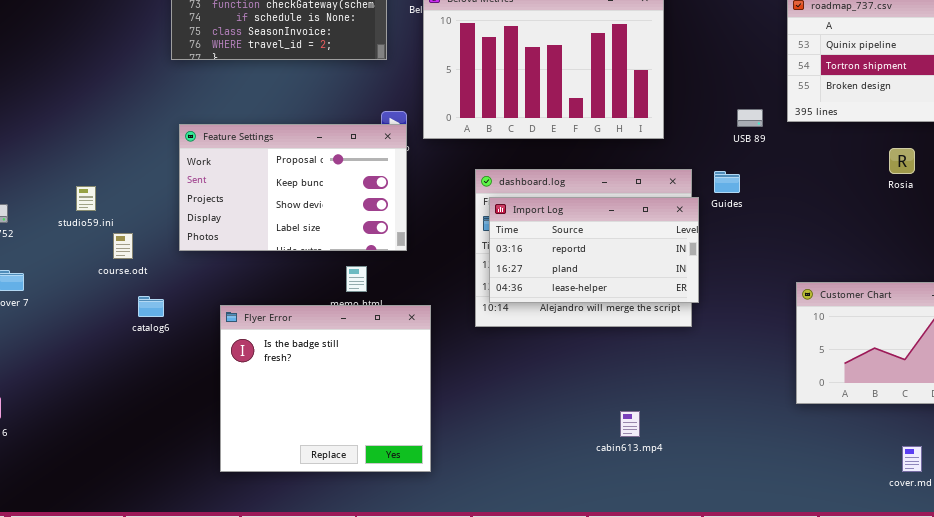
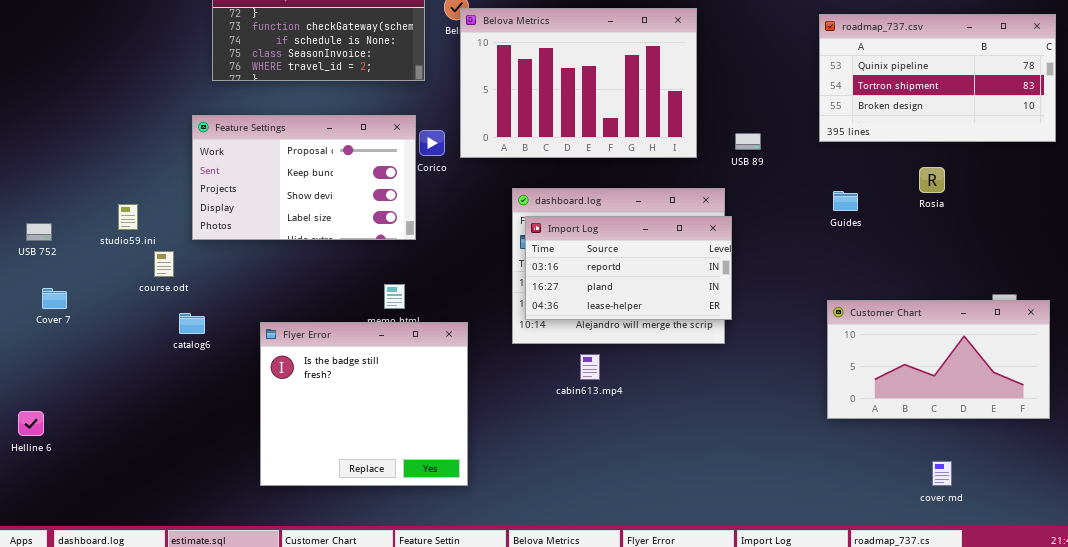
USB 89: [737,109,763,127] -> [735,133,761,150], moved
Feature Settings: [179,124,407,251] -> [192,115,416,240], moved
Guides: [714,171,740,193] -> [833,191,858,211], moved
cabin613.mp4: [620,411,640,437] -> [580,354,600,380], moved

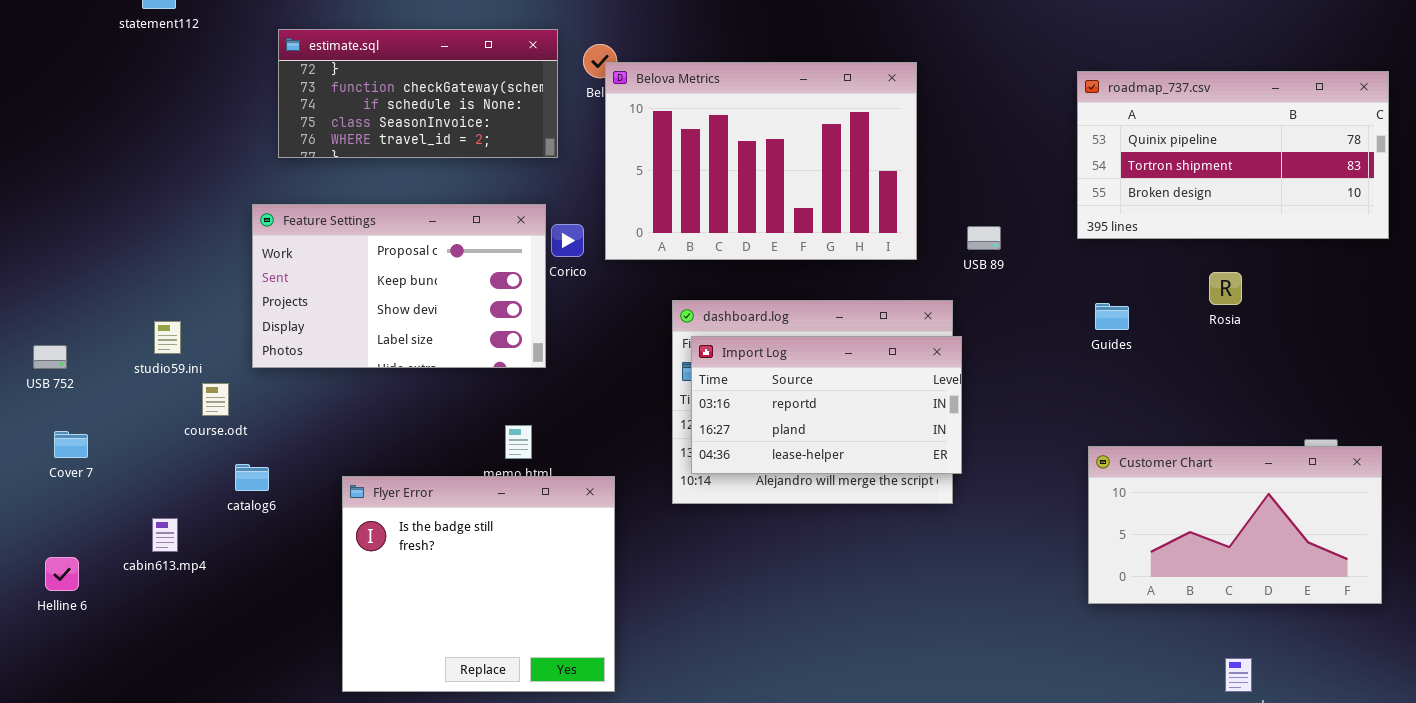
cabin613.mp4: [580,354,600,380] -> [152,518,178,552], moved
Helline 6: [18,411,44,436] -> [45,557,79,591], moved

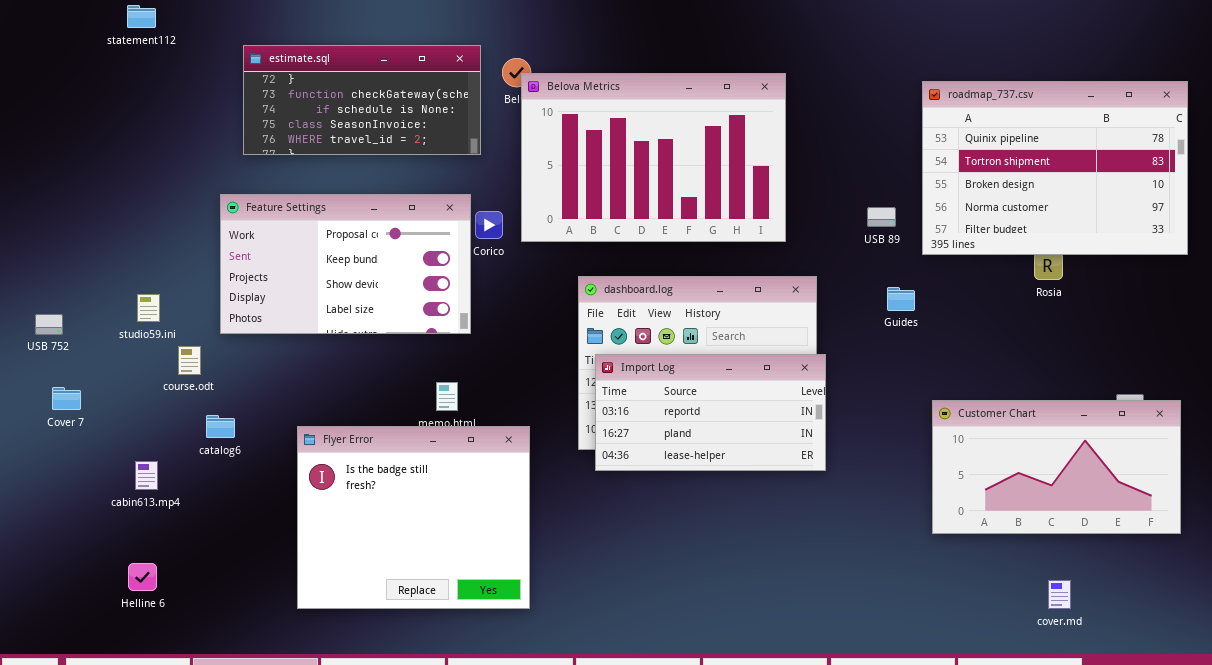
roadmap_737.csv: [1077,71,1389,239] -> [922,81,1188,255], resized
USB 89: [967,226,1001,250] -> [867,207,896,227], moved
Guides: [1095,303,1129,330] -> [887,287,915,311], moved
Import Log: [691,336,962,474] -> [595,354,826,471], moved
Helline 6: [45,557,79,591] -> [128,563,157,591], moved

